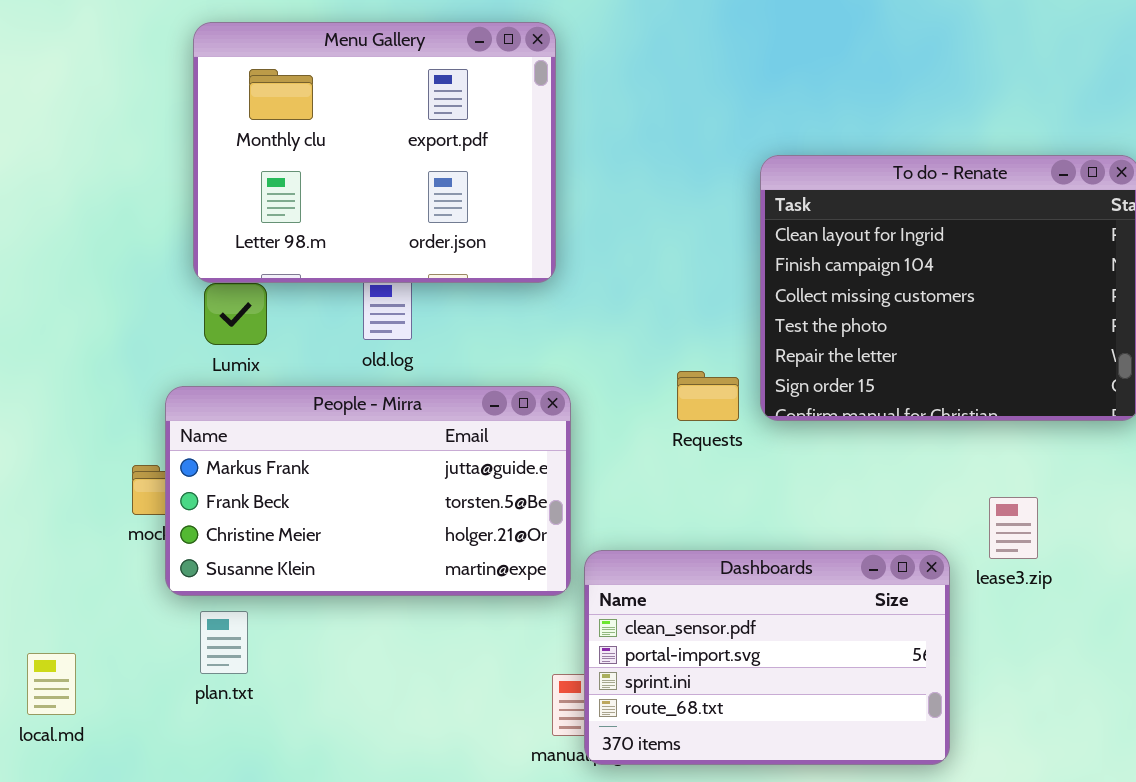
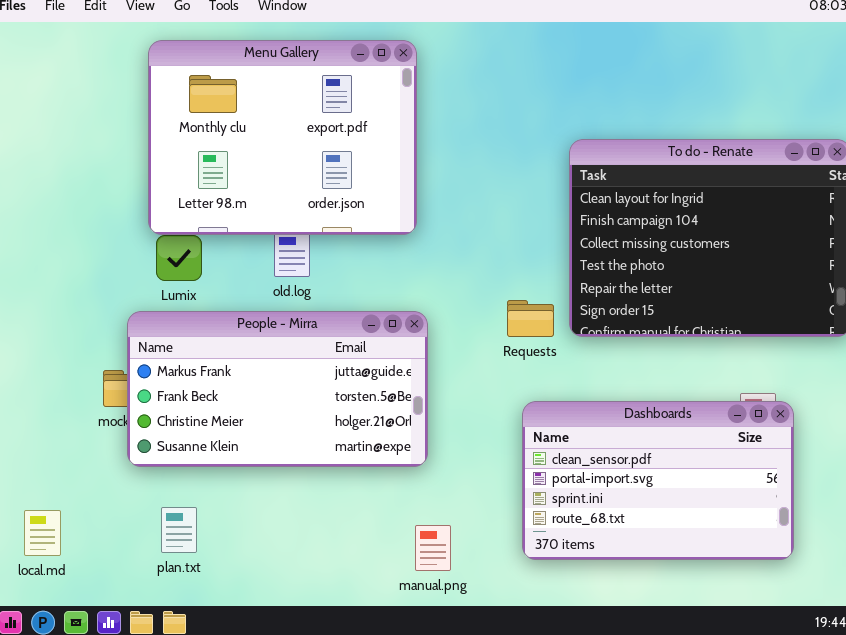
Dashboards: [584,550,950,765] -> [522,401,794,560], moved
plan.txt: [200,611,248,674] -> [161,507,197,553], moved

